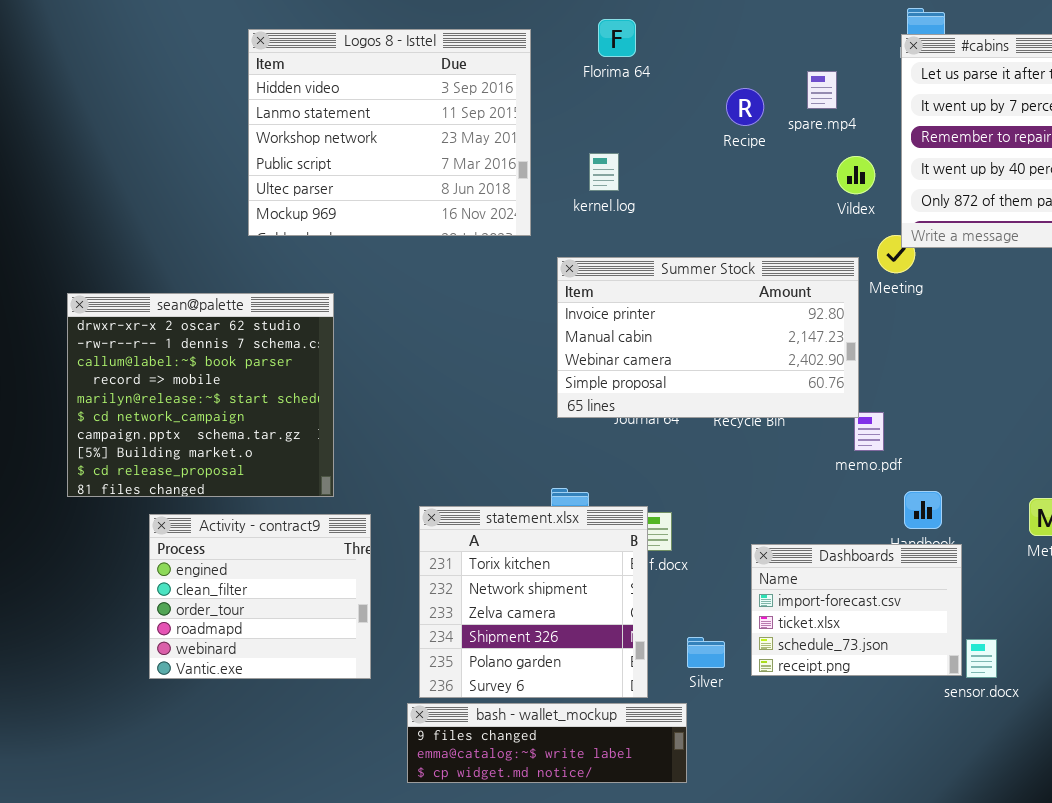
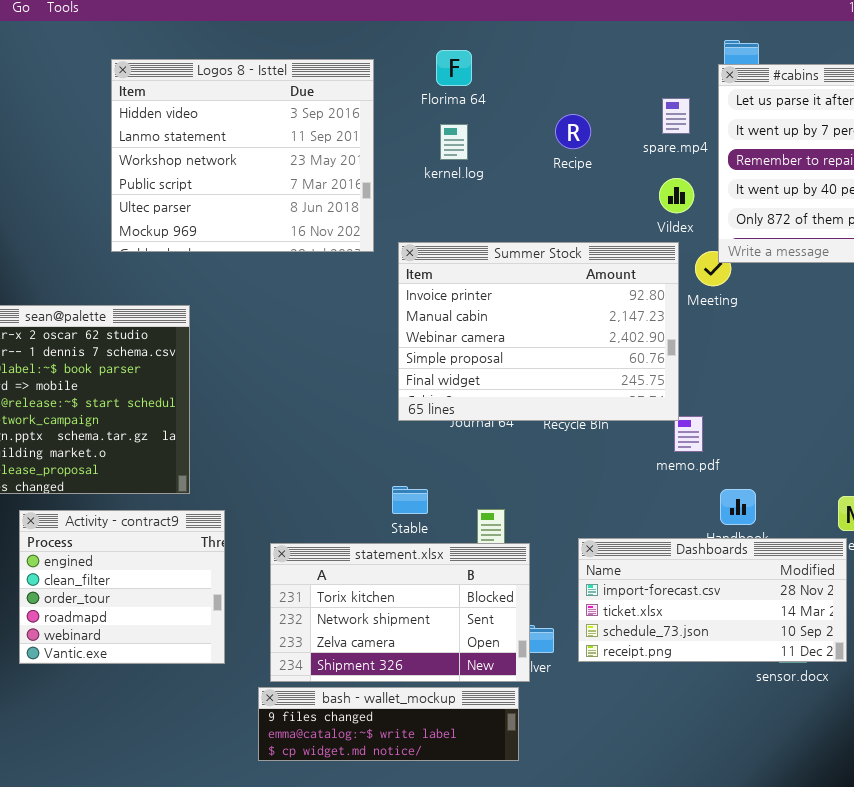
spare.mp4: [807,71,837,109] -> [662,98,690,134], moved
kernel.log: [589,153,619,191] -> [440,124,468,160], moved
Summer Stock: [557,257,859,418] -> [398,242,679,421], resized
statement.xlsx: [419,506,648,698] -> [270,543,530,682], resized
Dashboards: [751,544,962,676] -> [578,538,847,662], resized

